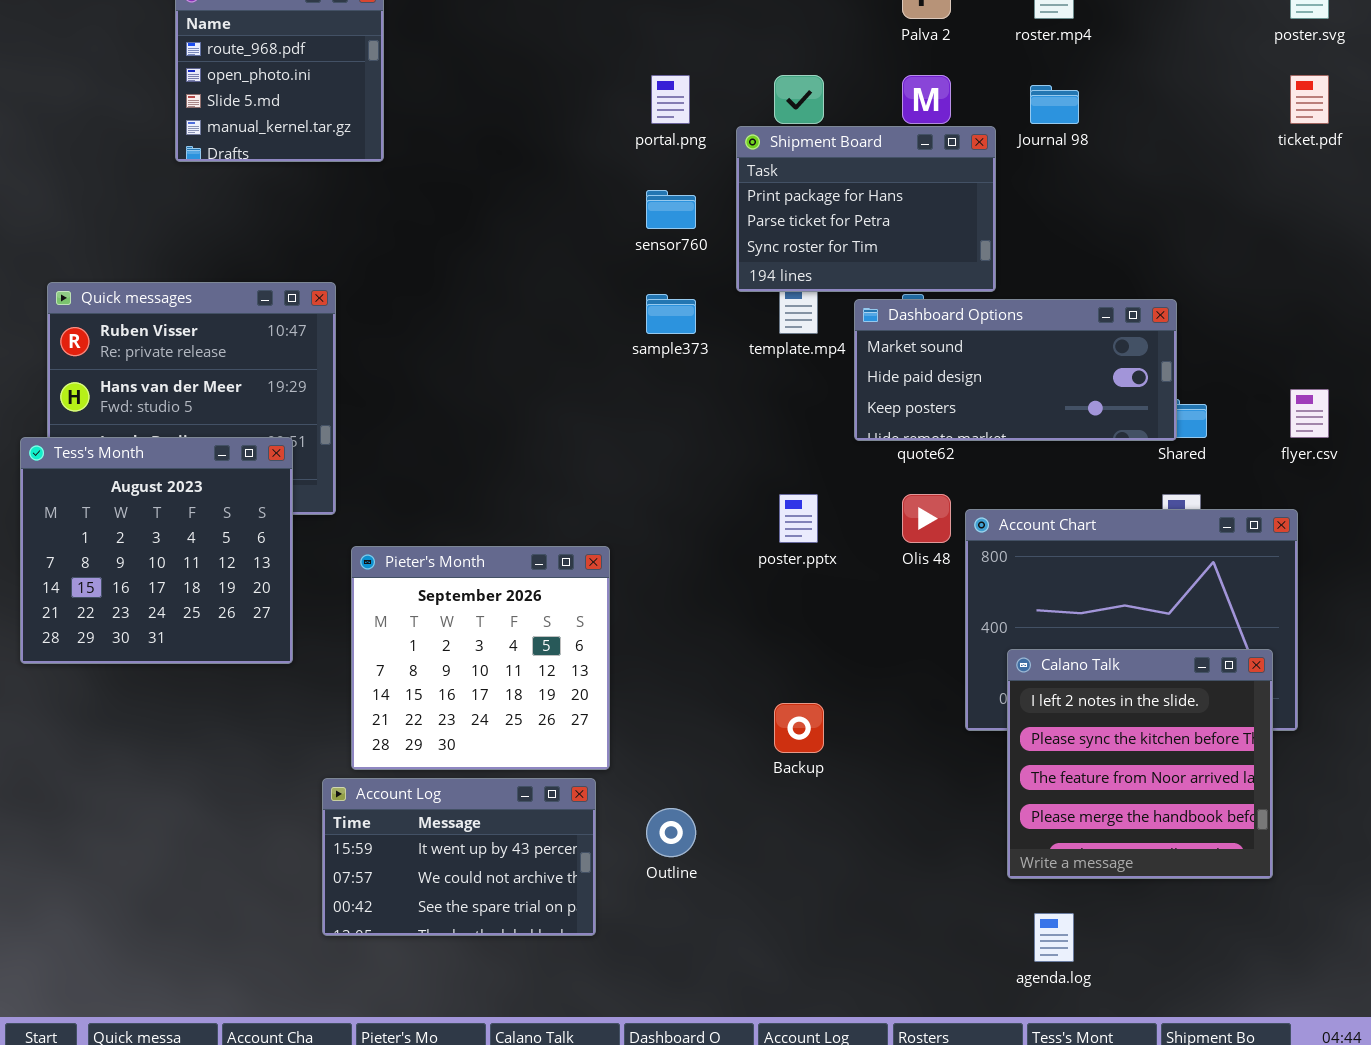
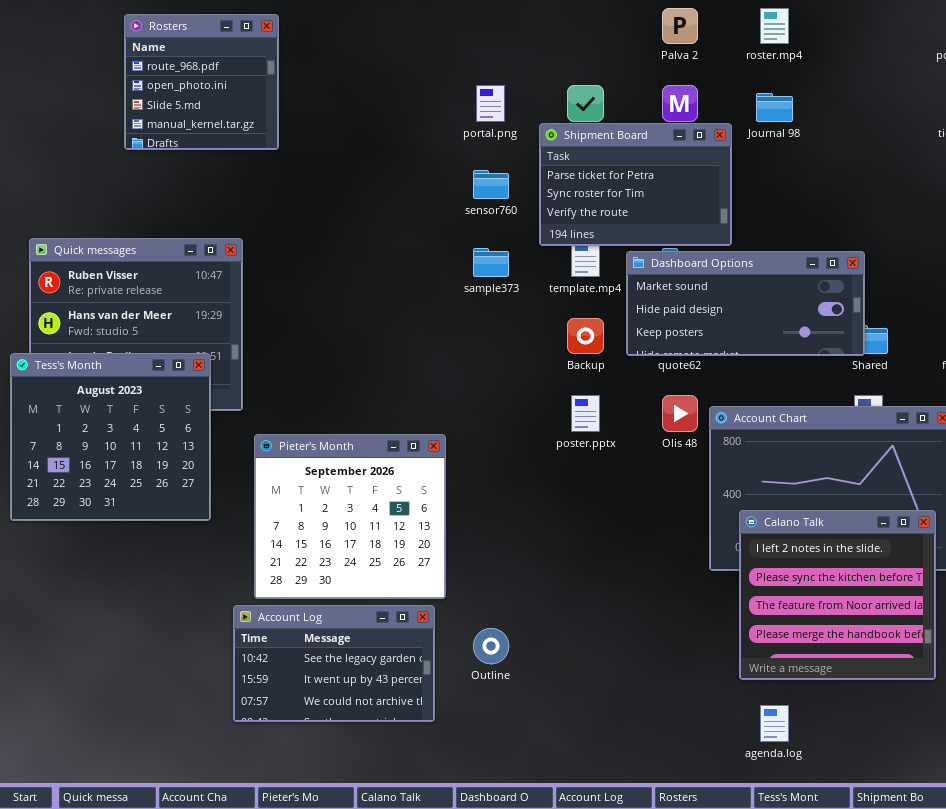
Shipment Board: [736,126,996,292] -> [539,123,732,246], scrolled down 1 row
Backup: [774,703,824,753] -> [567,318,604,354], moved
Account Log: [322,778,596,936] -> [233,605,435,722], scrolled up 1 row

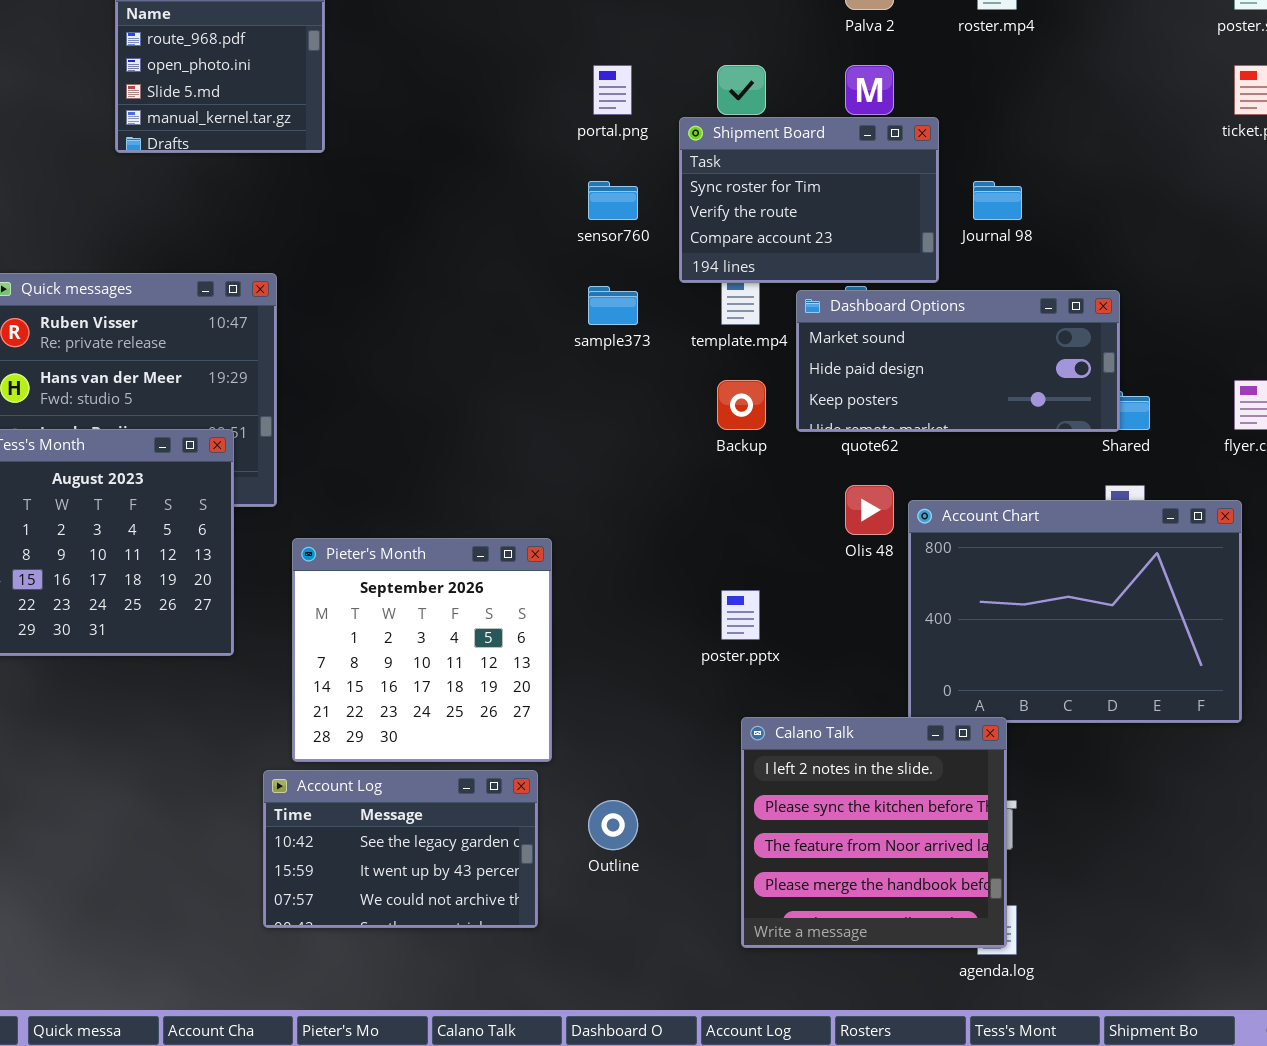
Journal 98: [756,93,793,122] -> [973,181,1022,220], moved
Shipment Board: [539,123,732,246] -> [679,117,939,283], scrolled down 1 row
poster.pptx: [571,395,600,432] -> [721,590,760,640], moved
Calano Talk: [739,510,936,680] -> [741,717,1007,948], moved

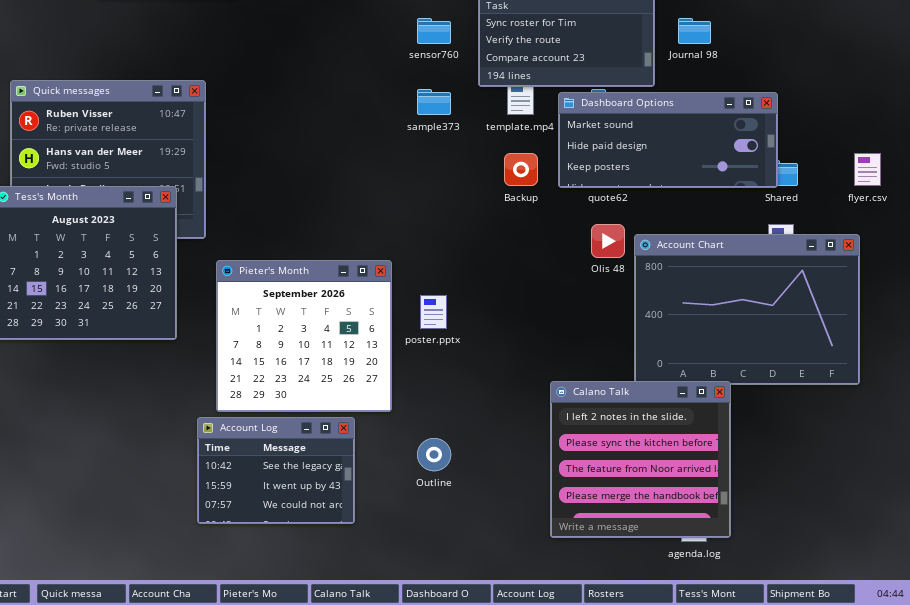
poster.pptx: [721,590,760,640] -> [420,295,447,329], moved
Calano Talk: [741,717,1007,948] -> [550,381,731,538], moved
Account Log: [263,770,538,928] -> [197,417,355,524], resized

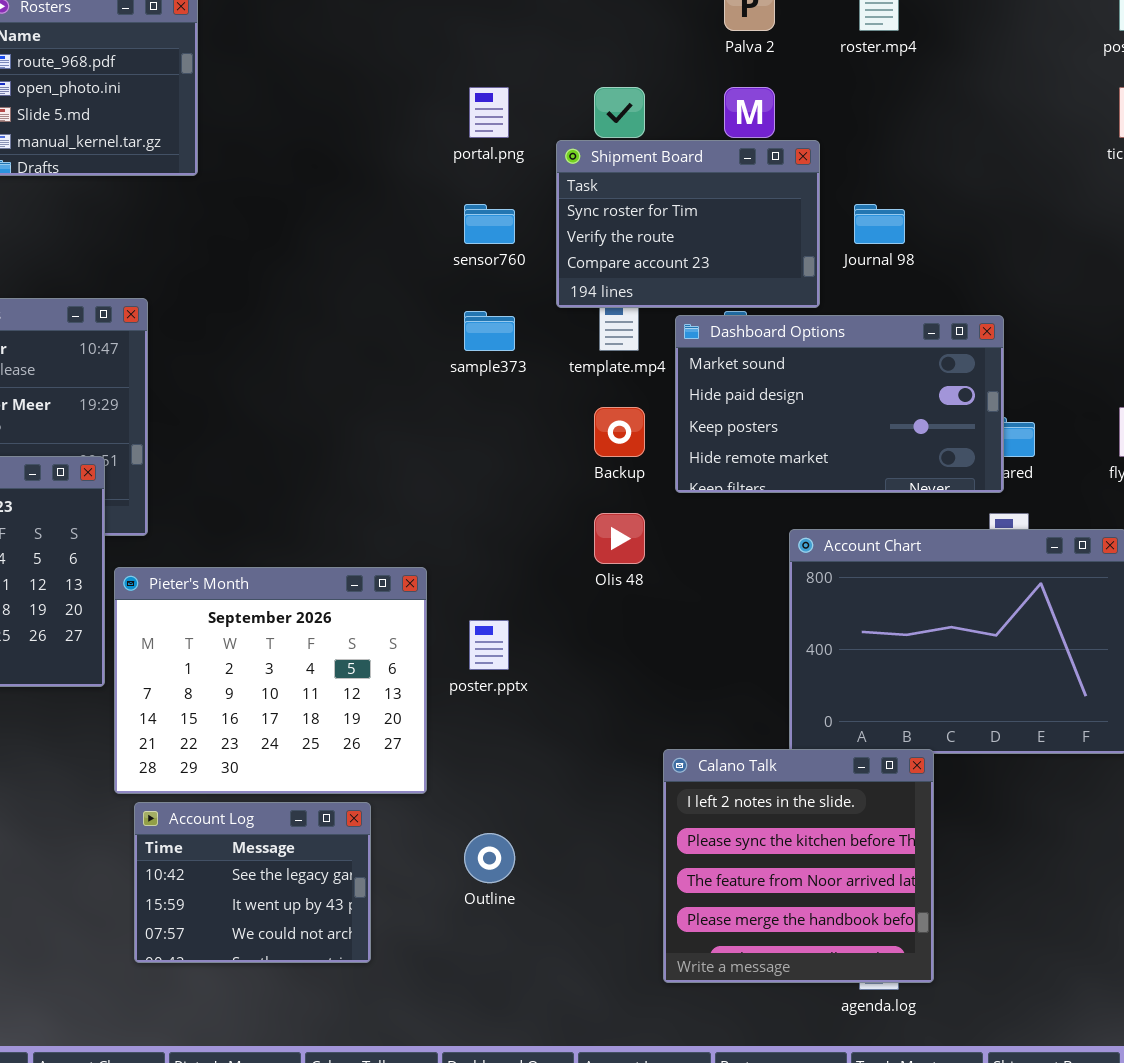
Dashboard Options: [558,92,778,188] -> [675,315,1004,493], resized
Olis 48: [591,224,625,258] -> [594,513,645,564], moved
Pieter's Month: [216,260,392,412] -> [114,567,427,794], resized

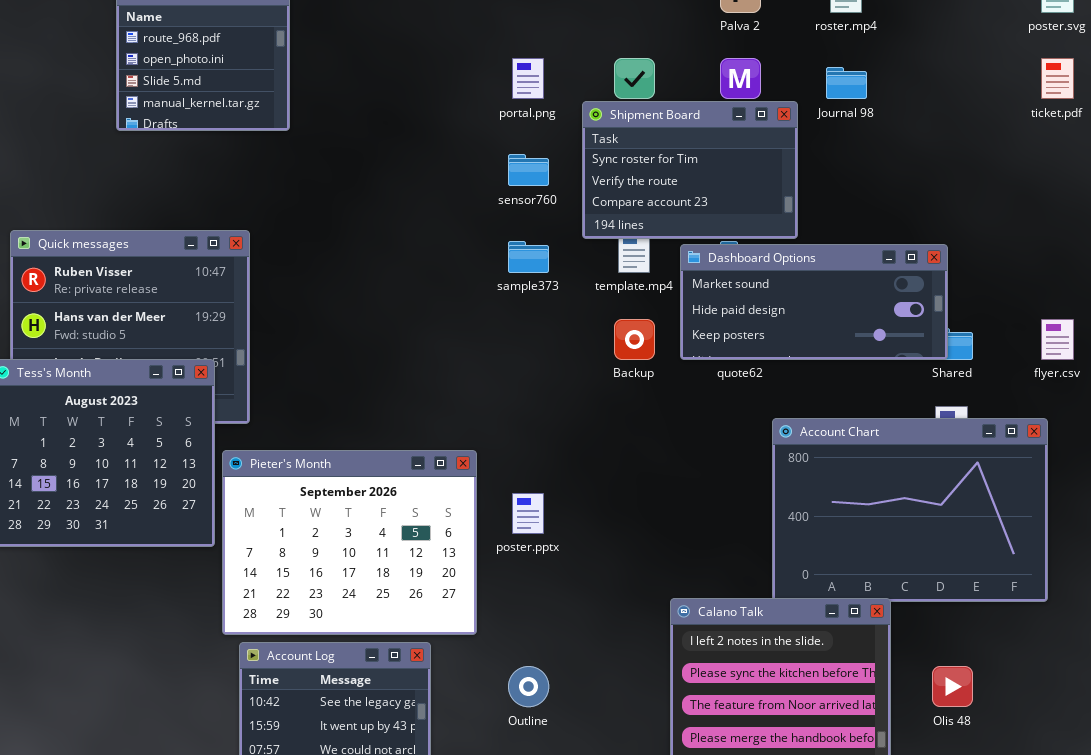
Journal 98: [854,204,905,244] -> [826,67,867,99], moved
Dashboard Options: [675,315,1004,493] -> [680,244,948,360], resized
Olis 48: [594,513,645,564] -> [932,666,973,707], moved

